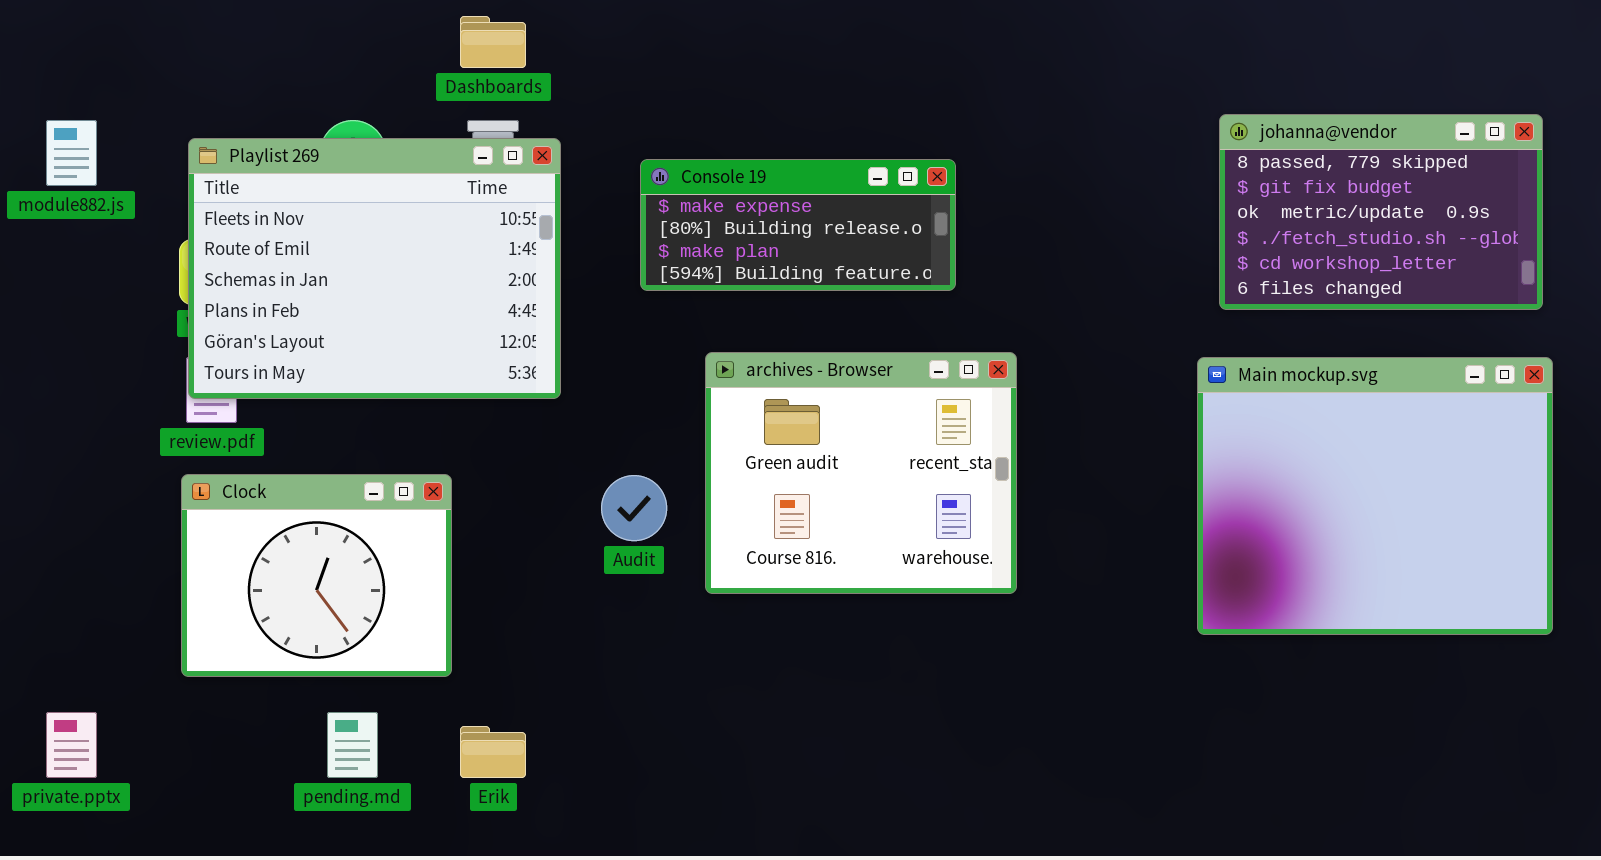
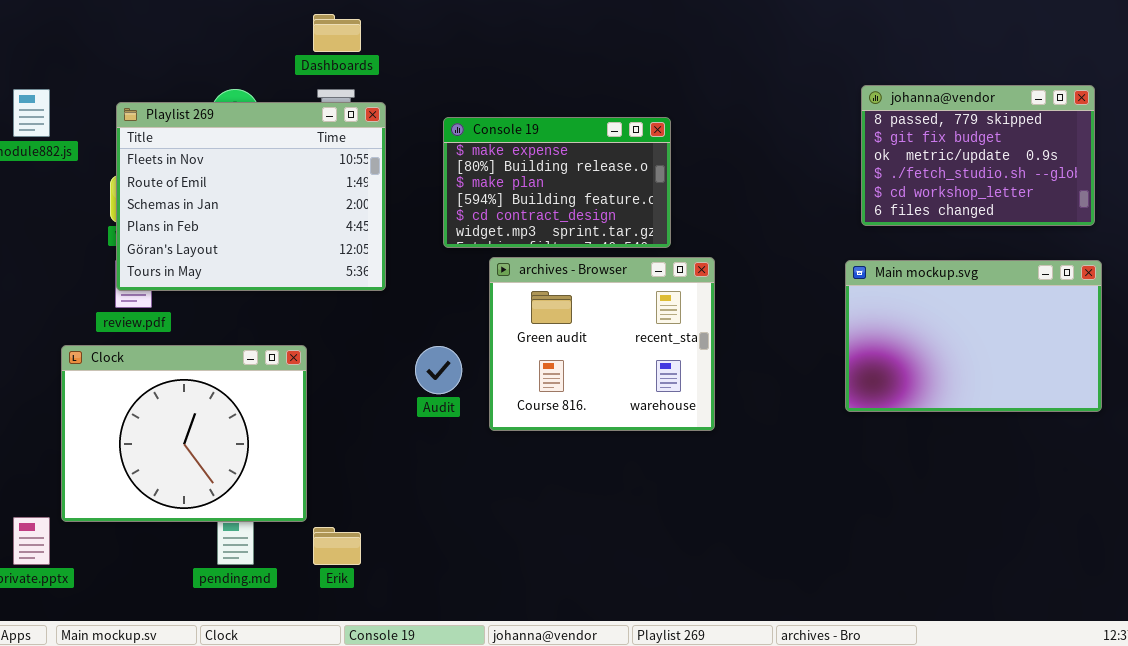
Console 19: [640,159,956,291] -> [443,117,671,248], resized
Main mockup.svg: [1197,357,1553,635] -> [845,260,1102,412], resized
Clock: [181,474,452,677] -> [61,345,307,522], resized

